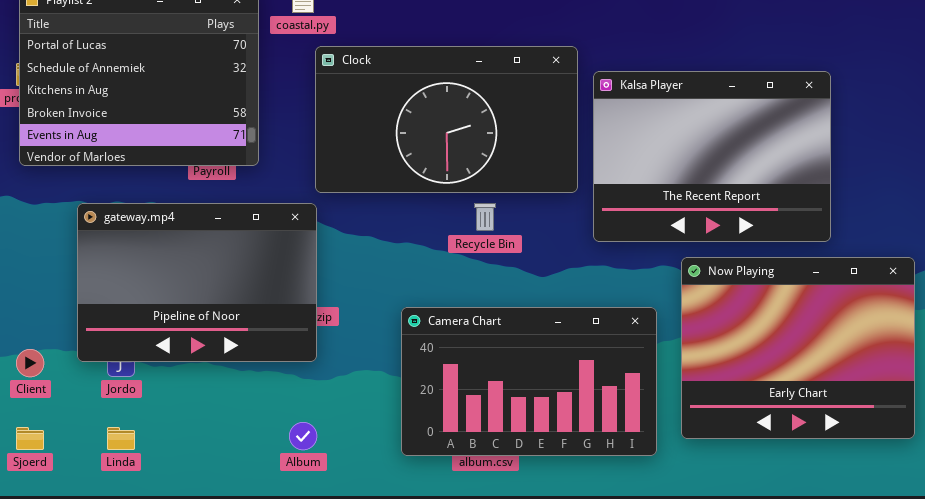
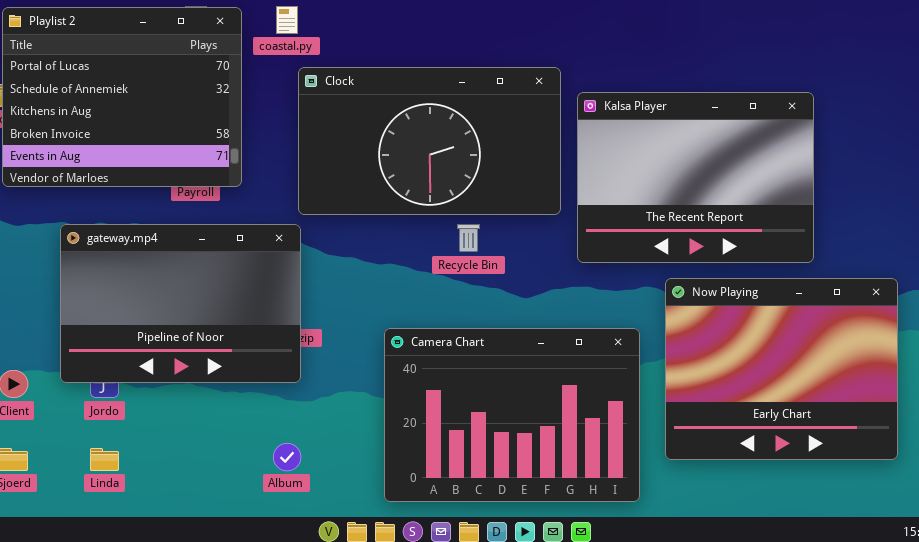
Camera Chart: [401,307,657,456] -> [384,328,640,502], resized

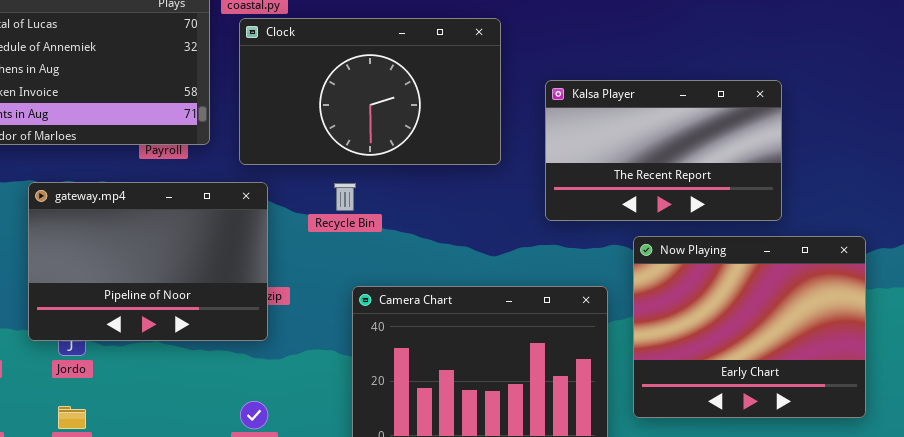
Clock: [298,67,561,215] -> [239,18,501,165], moved
Kalsa Player: [577,92,814,263] -> [545,80,782,221], resized
Recycle Bin: [457,224,480,252] -> [334,183,356,211], moved

